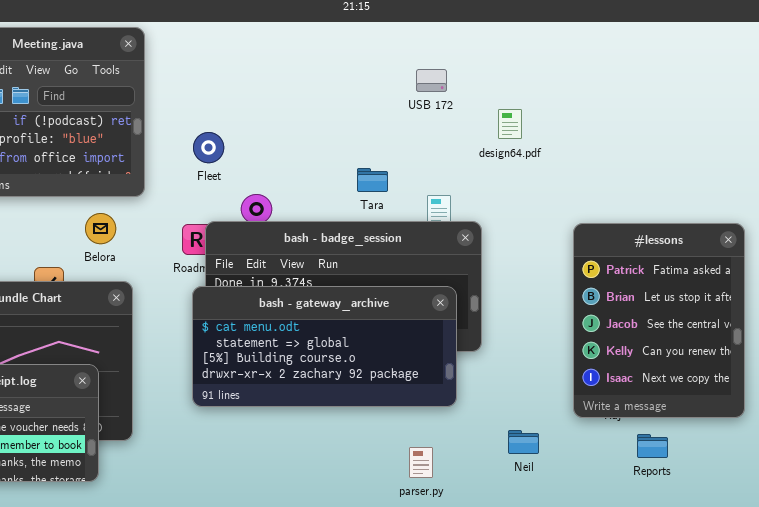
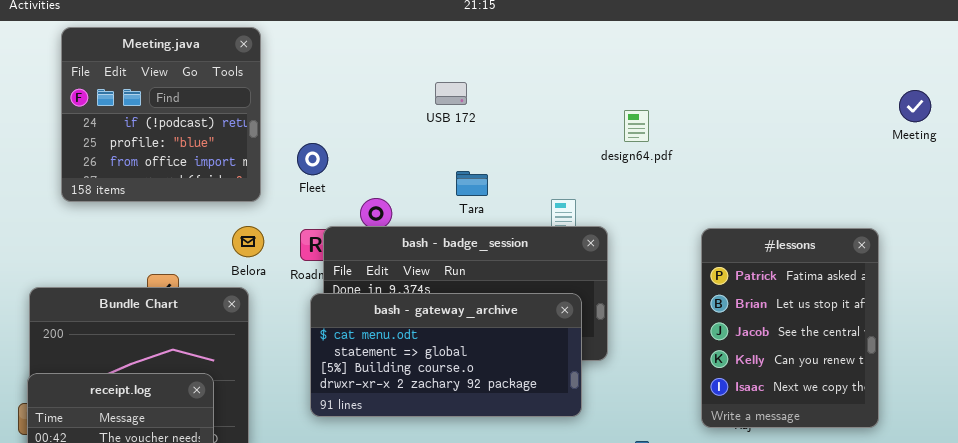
USB 172: [416,69,447,92] -> [435,82,467,105], moved
Fleet: [193,132,224,163] -> [297,143,328,175], moved
Tara: [357,168,388,192] -> [456,171,488,196], moved
Belora: [85,213,116,244] -> [232,226,264,257], moved

